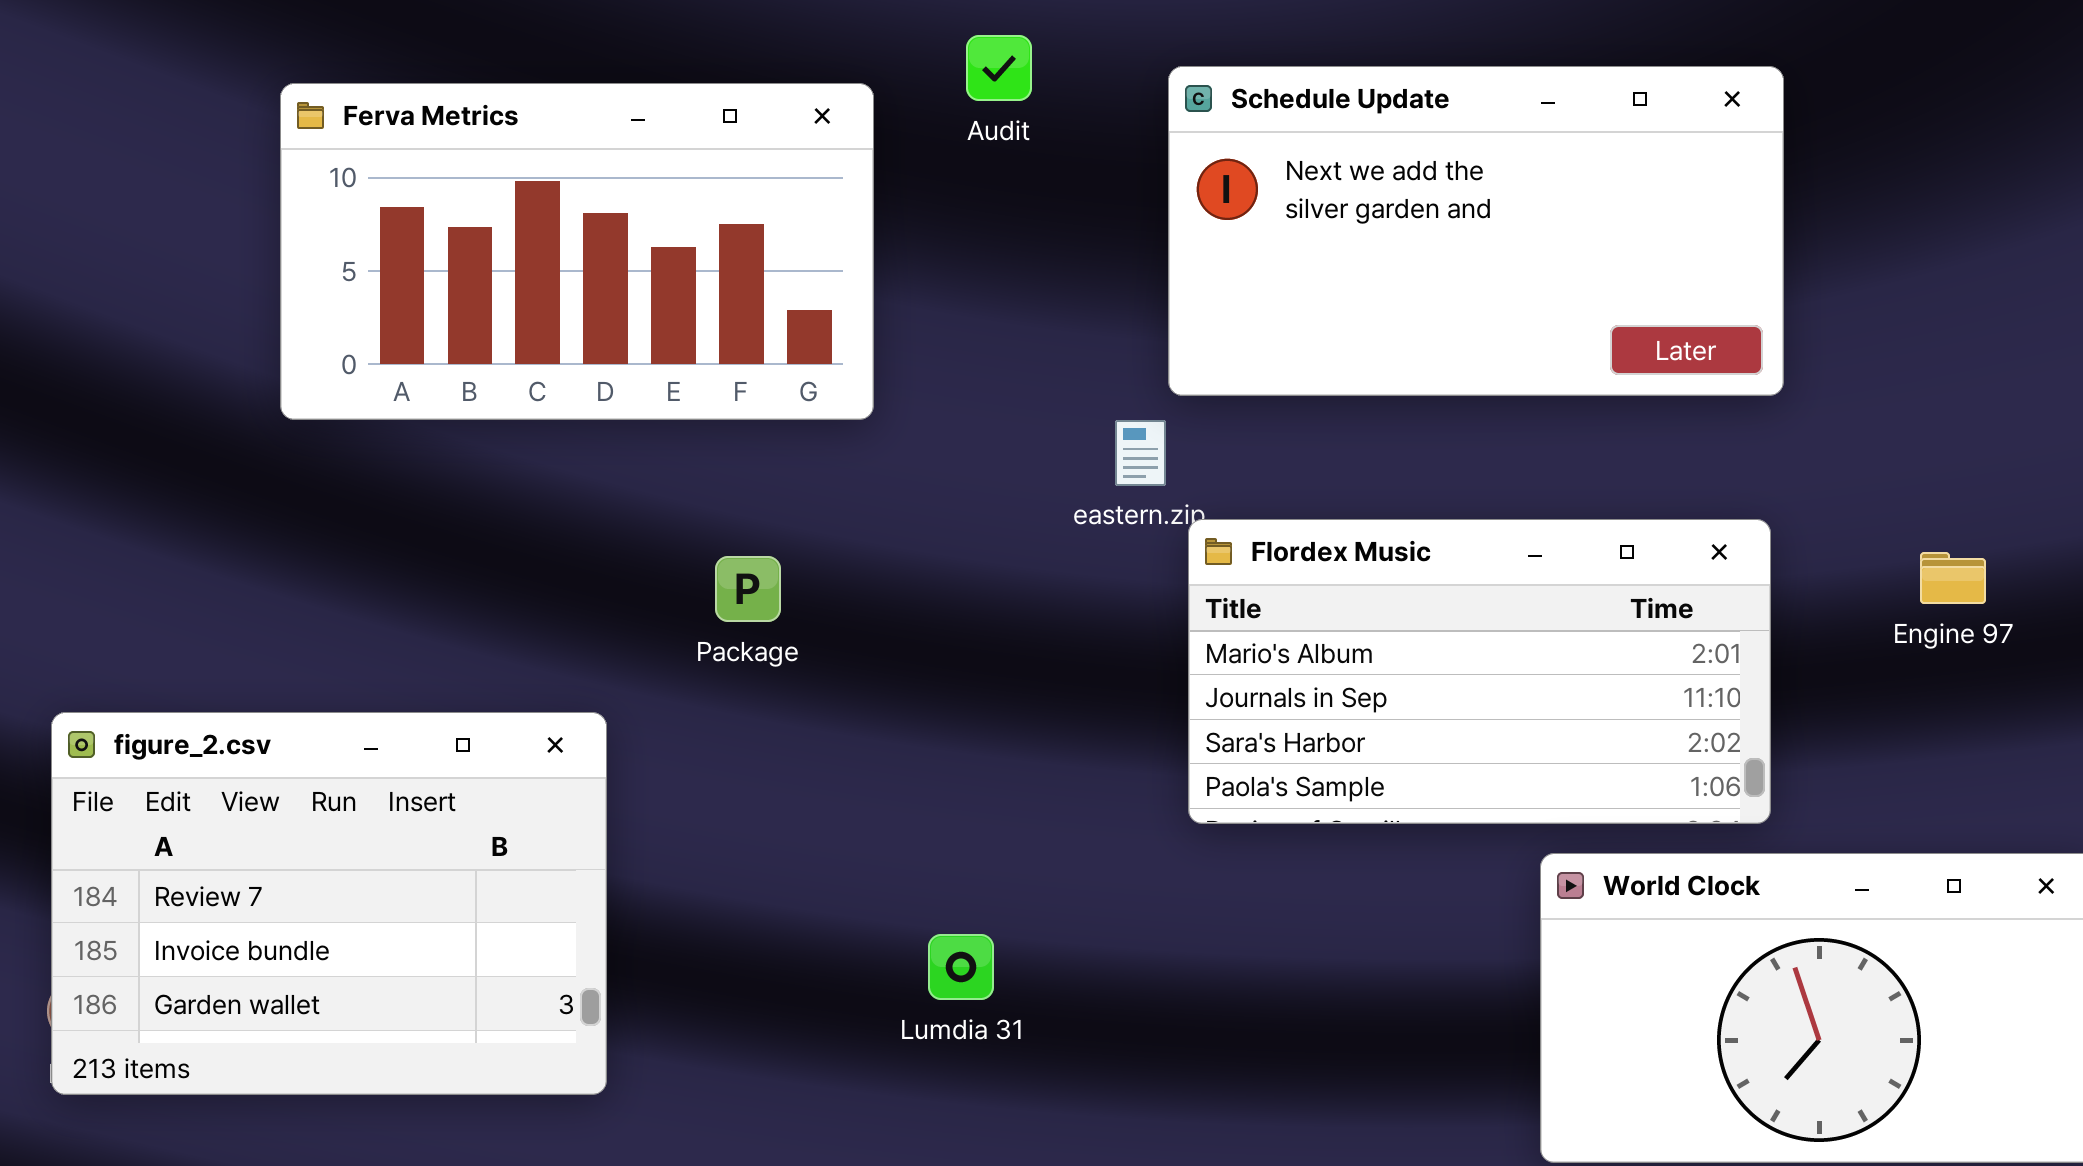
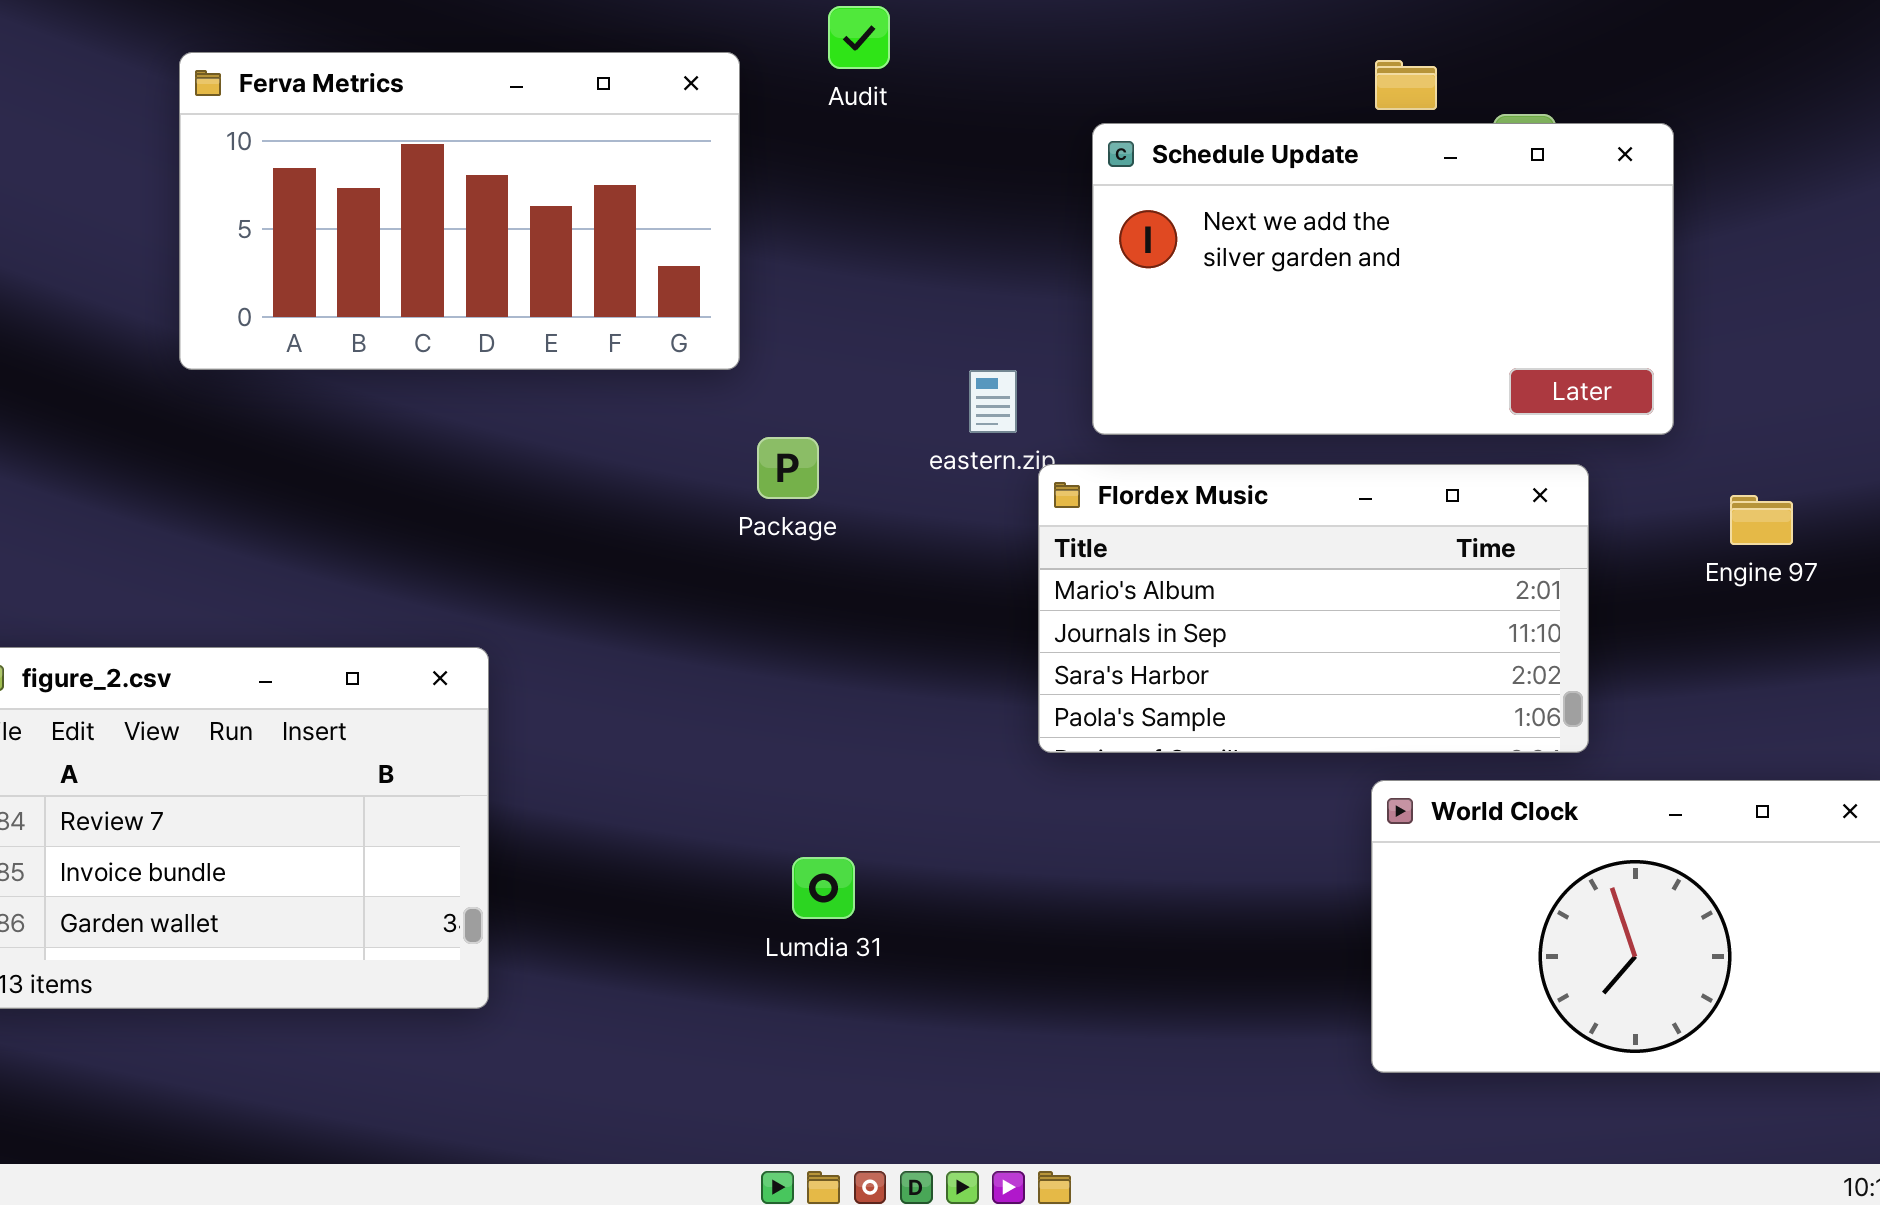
Schedule Update: [1168,66,1784,396] -> [1092,123,1674,435], moved
Package: [715,556,781,622] -> [757,437,819,499], moved

